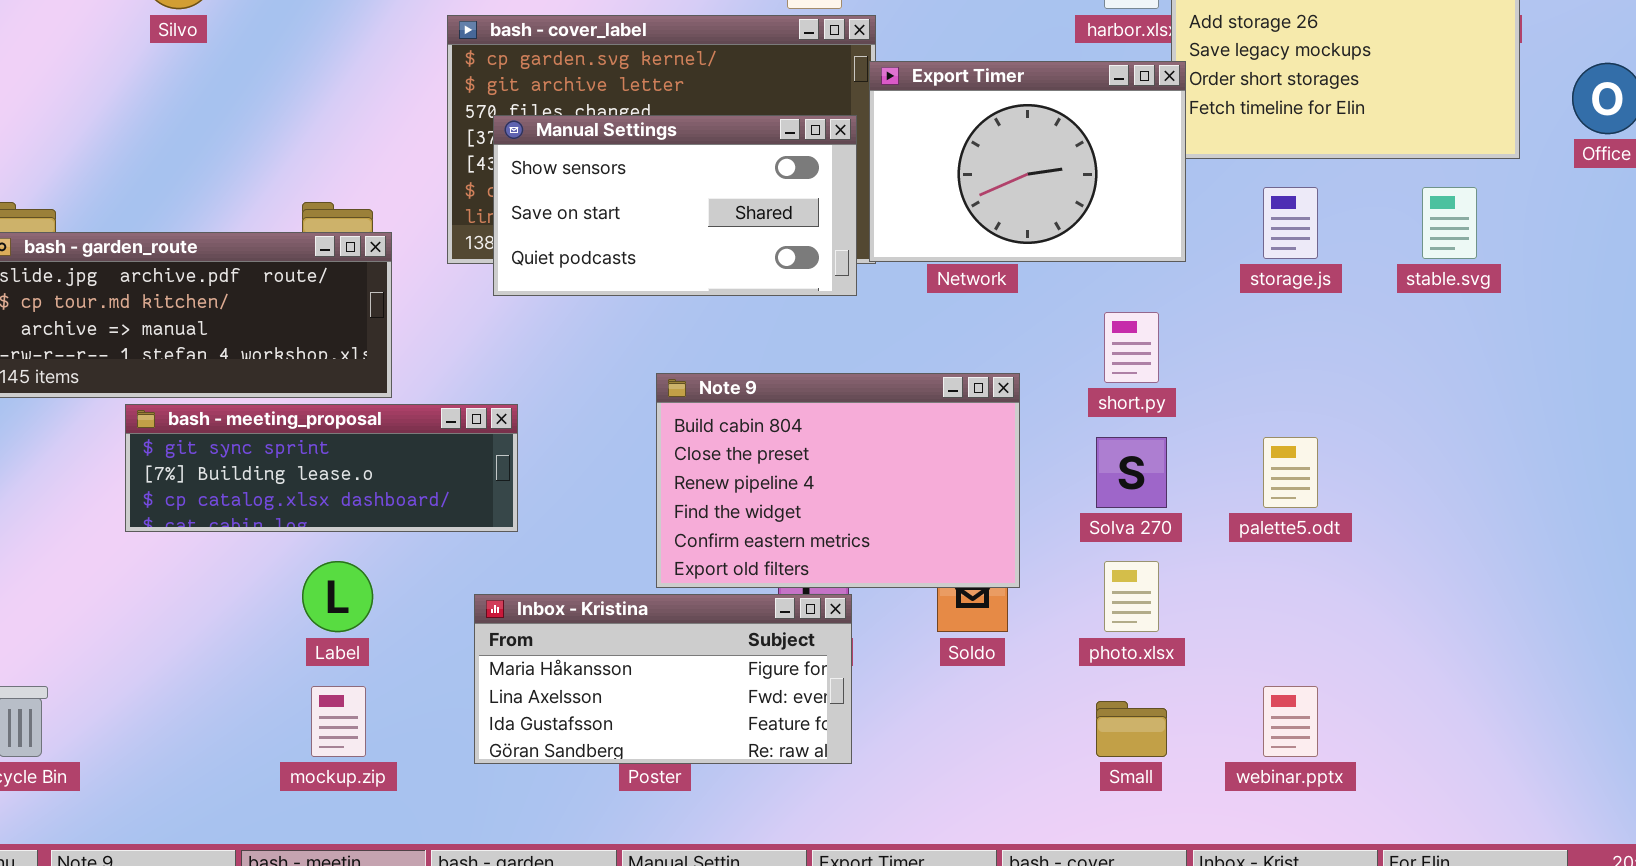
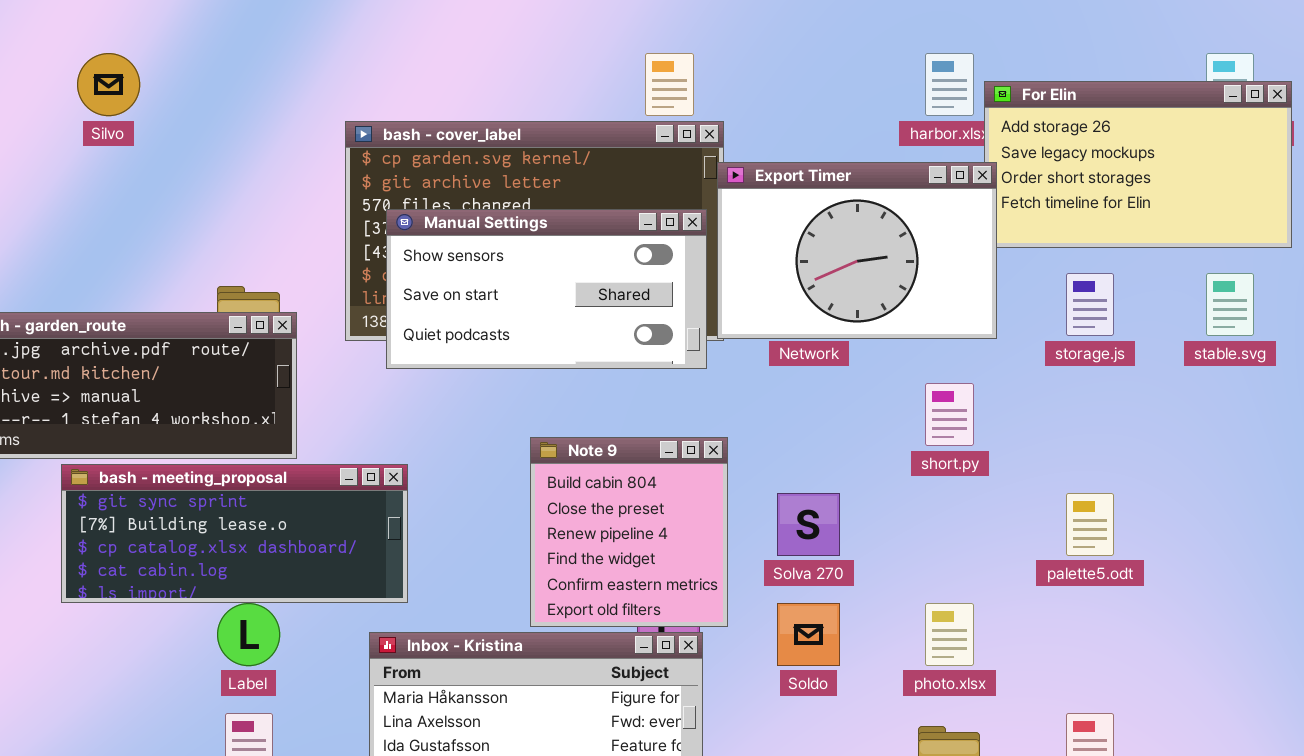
Note 9: [656,373,1020,588] -> [530,437,728,627], resized
bash - meeting_proposal: [125,404,518,532] -> [61,464,408,603], resized
Solva 270: [1096,437,1167,508] -> [777,493,840,556], moved

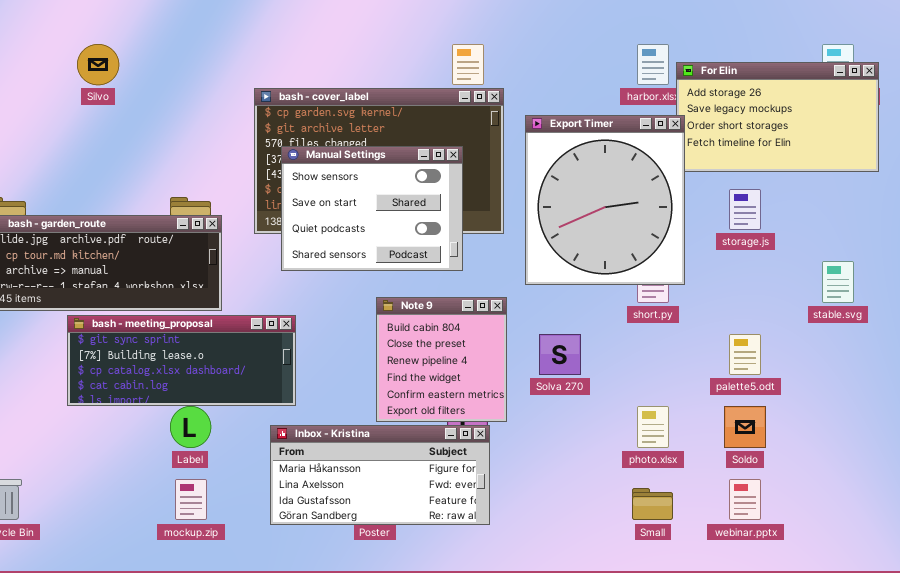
Export Timer: [717,162,997,339] -> [525,115,685,285], resized
Manual Settings: [386,209,707,369] -> [281,146,463,271], resized
stable.svg: [1206,273,1254,336] -> [822,261,854,303], moved
Soldo: [777,603,840,666] -> [724,406,766,448], moved

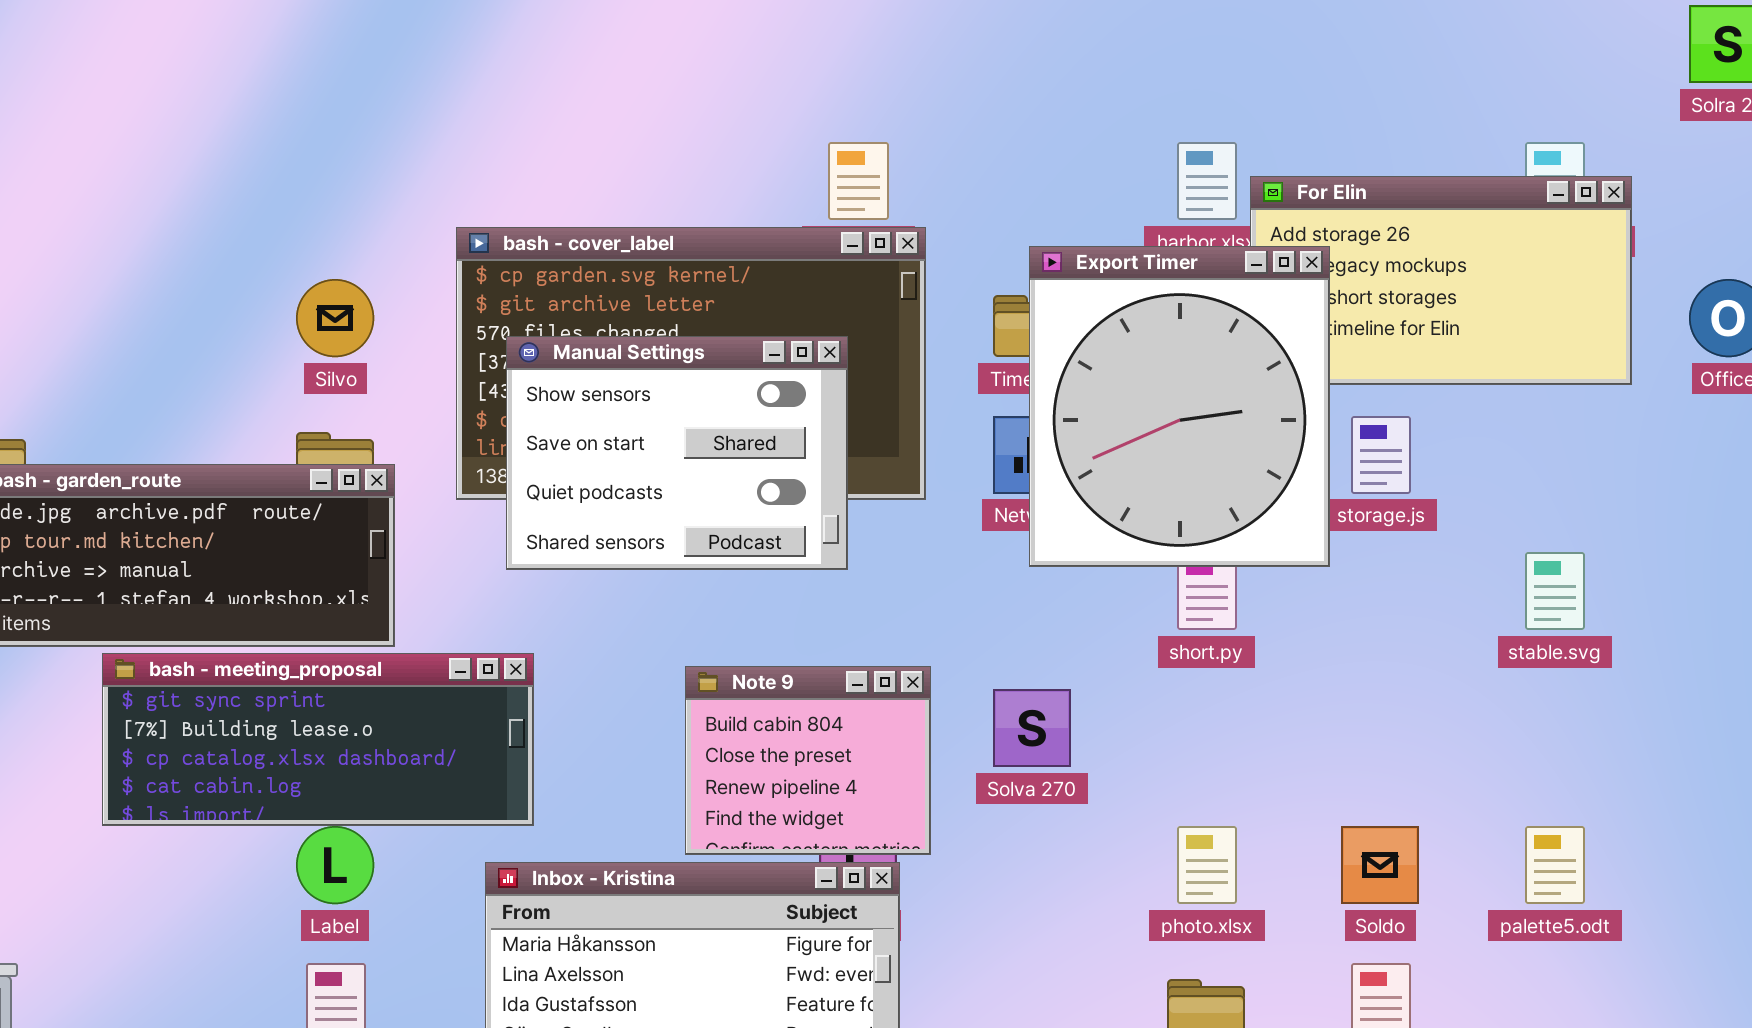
Silvo: [77,44,119,85] -> [296,279,374,357], moved
Export Timer: [525,115,685,285] -> [1029,246,1330,567], moved
Note 9: [376,297,507,422] -> [685,666,931,855], resized
palette5.odt: [729,334,761,375] -> [1525,826,1585,904], moved

